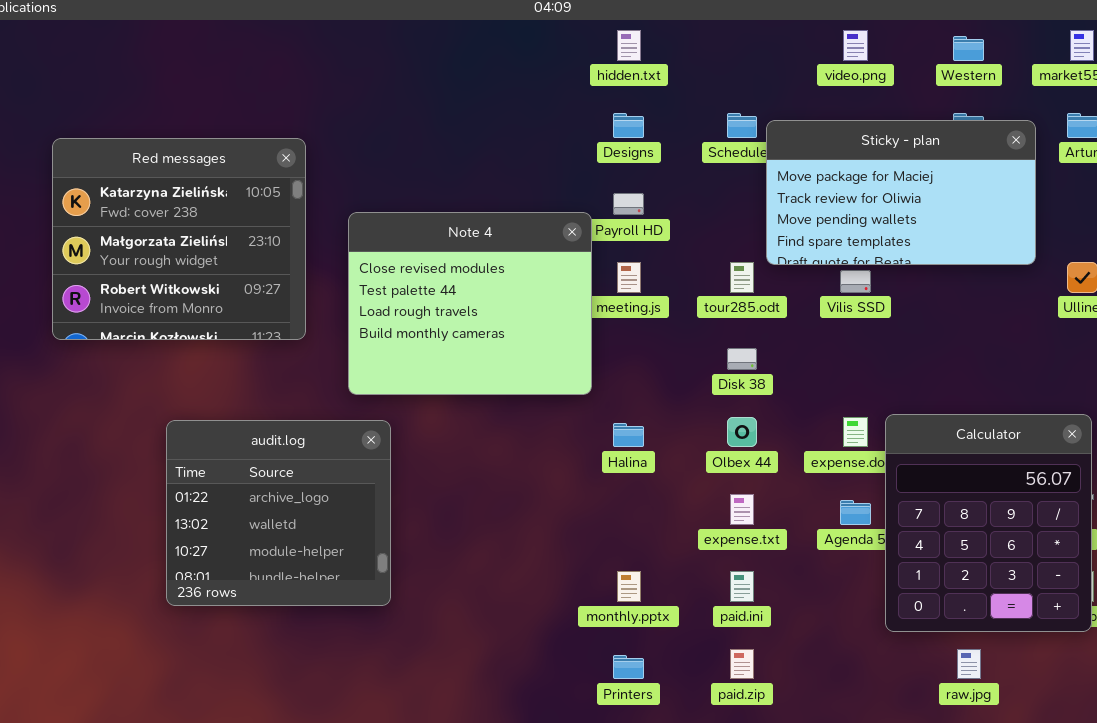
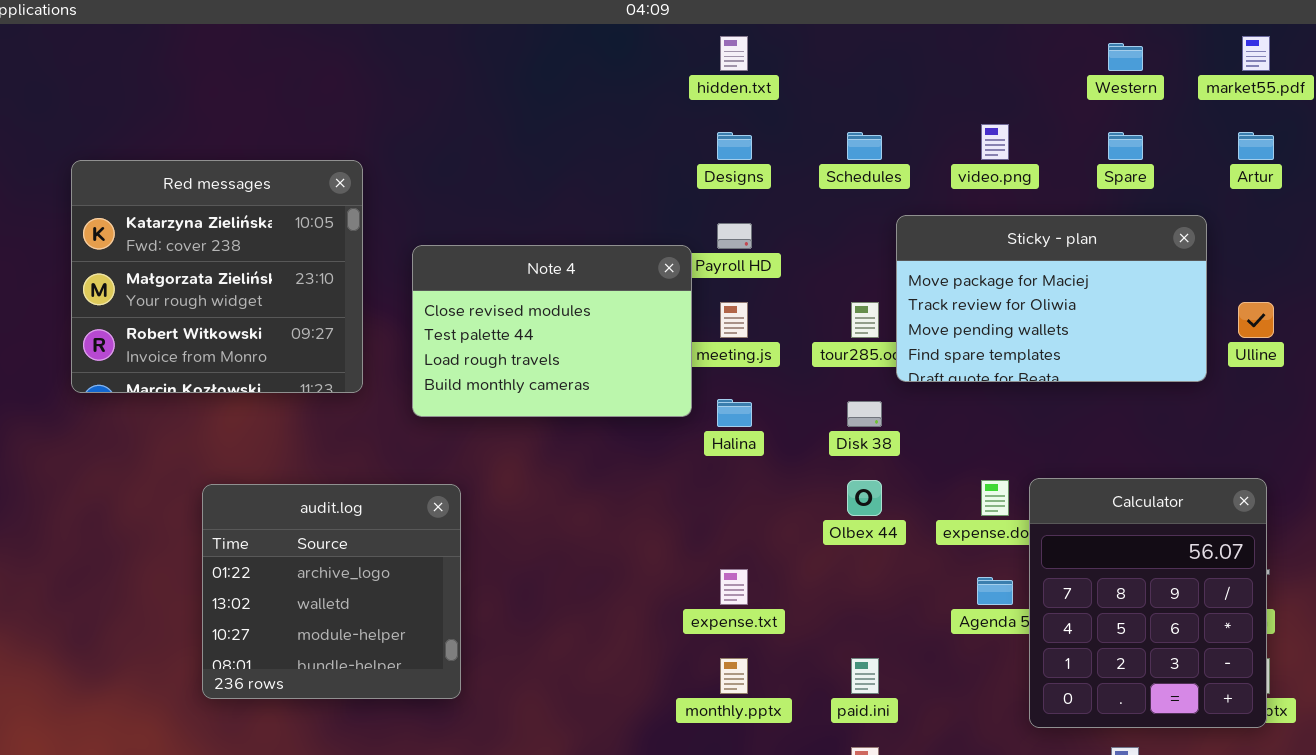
video.png: [843,30,868,61] -> [981,124,1009,160], moved
Sticky - plan: [766,120,1036,265] -> [896,215,1207,382], moved
Note 4: [348,212,592,395] -> [412,245,692,417], resized
Halina: [613,423,644,447] -> [717,399,752,427], moved
expense.txt: [730,494,754,525] -> [720,569,748,605], moved

